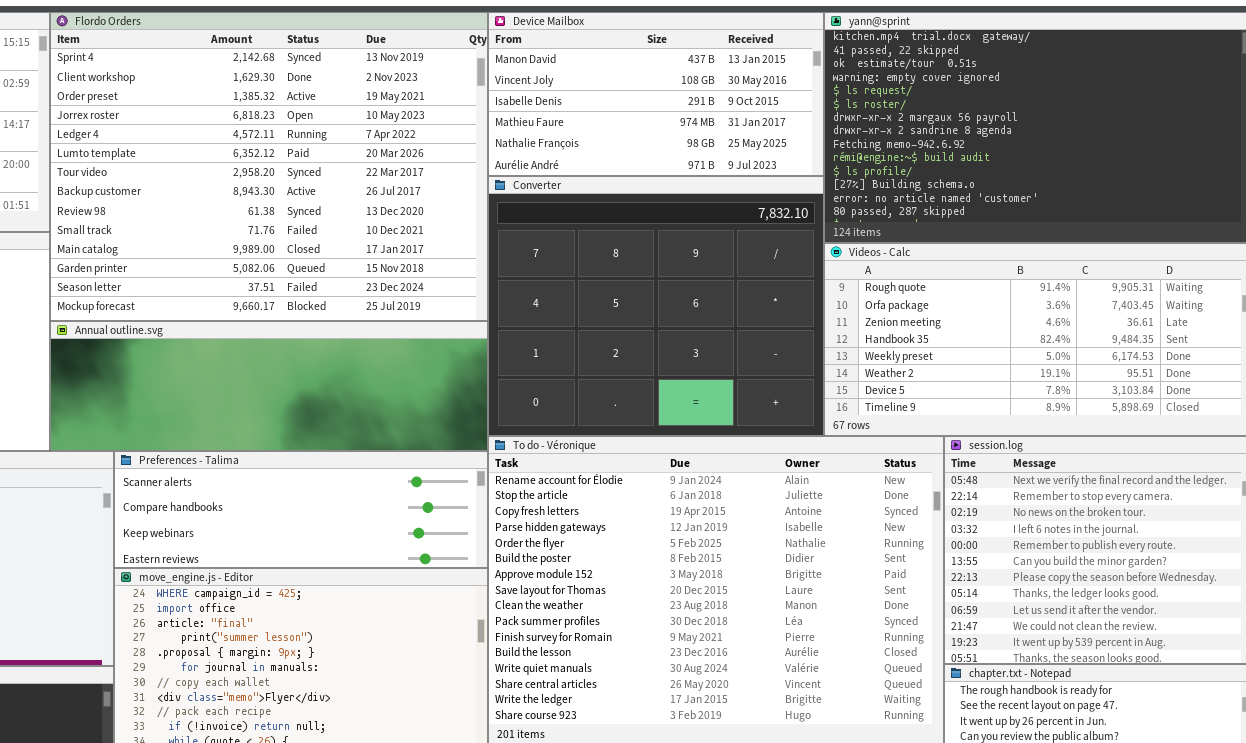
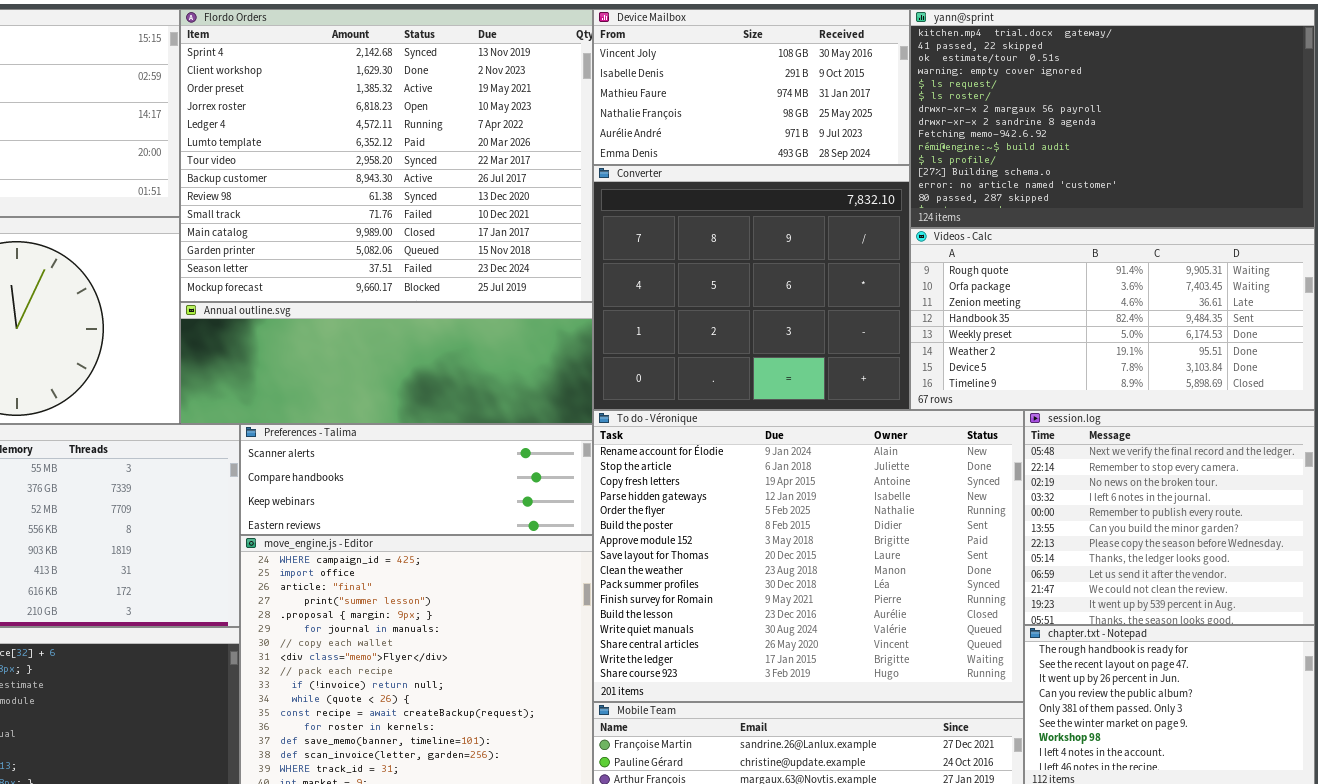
Device Mailbox: [488,12,824,176] -> [593,9,910,165], scrolled down 1 row

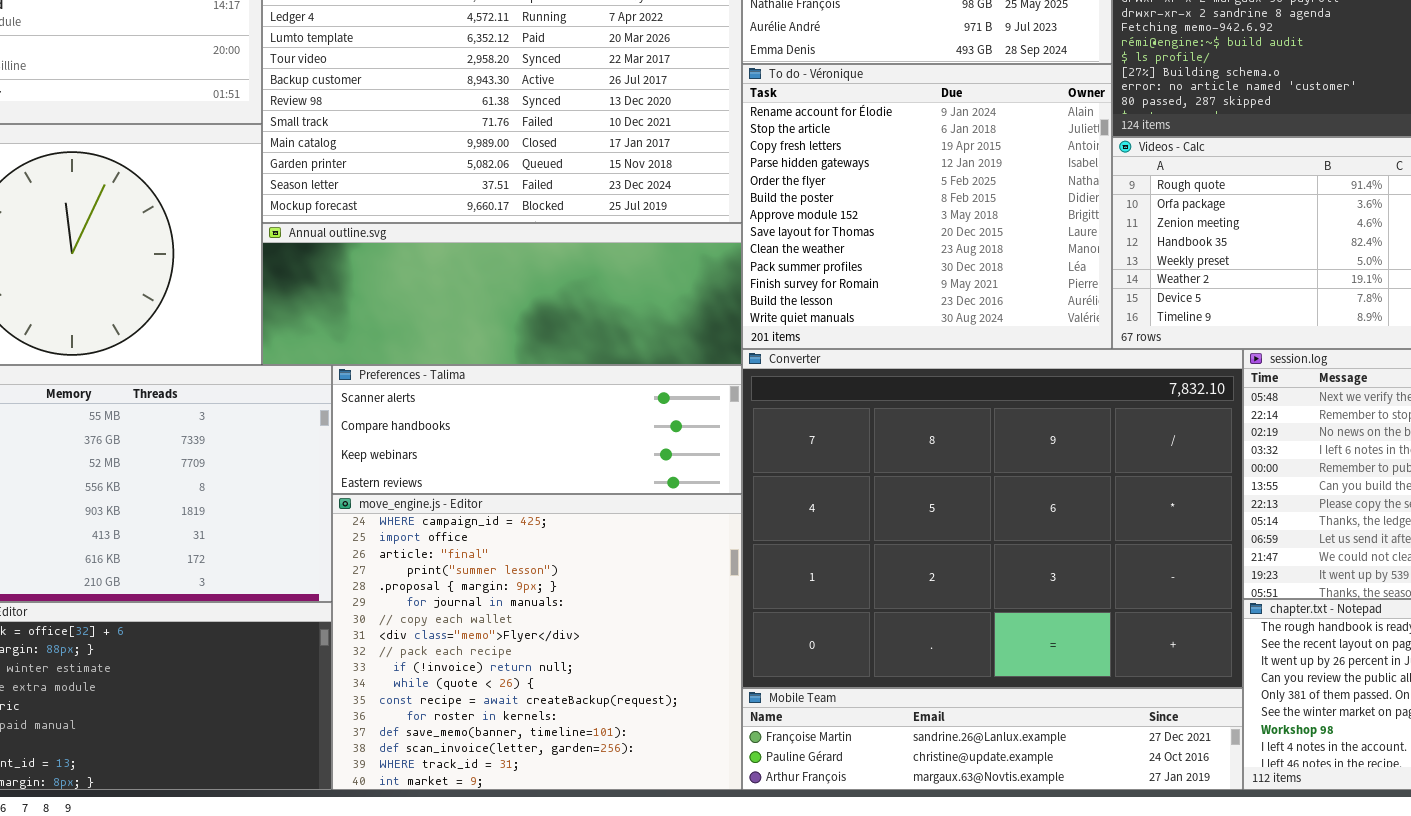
Converter: [593,165,910,410] -> [742,349,1243,688], moved, resized
To do - Véronique: [593,410,1024,702] -> [742,64,1112,349], moved, resized

